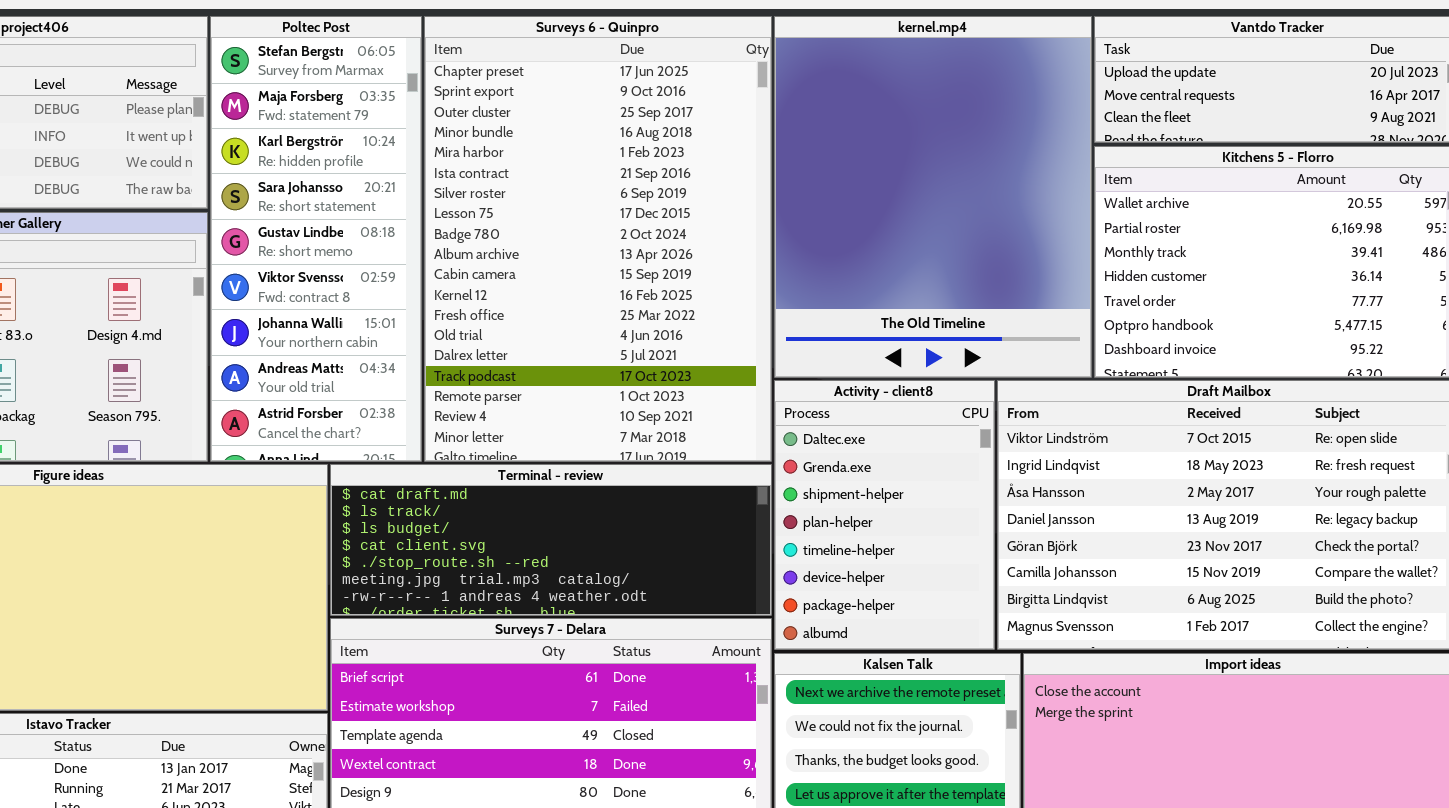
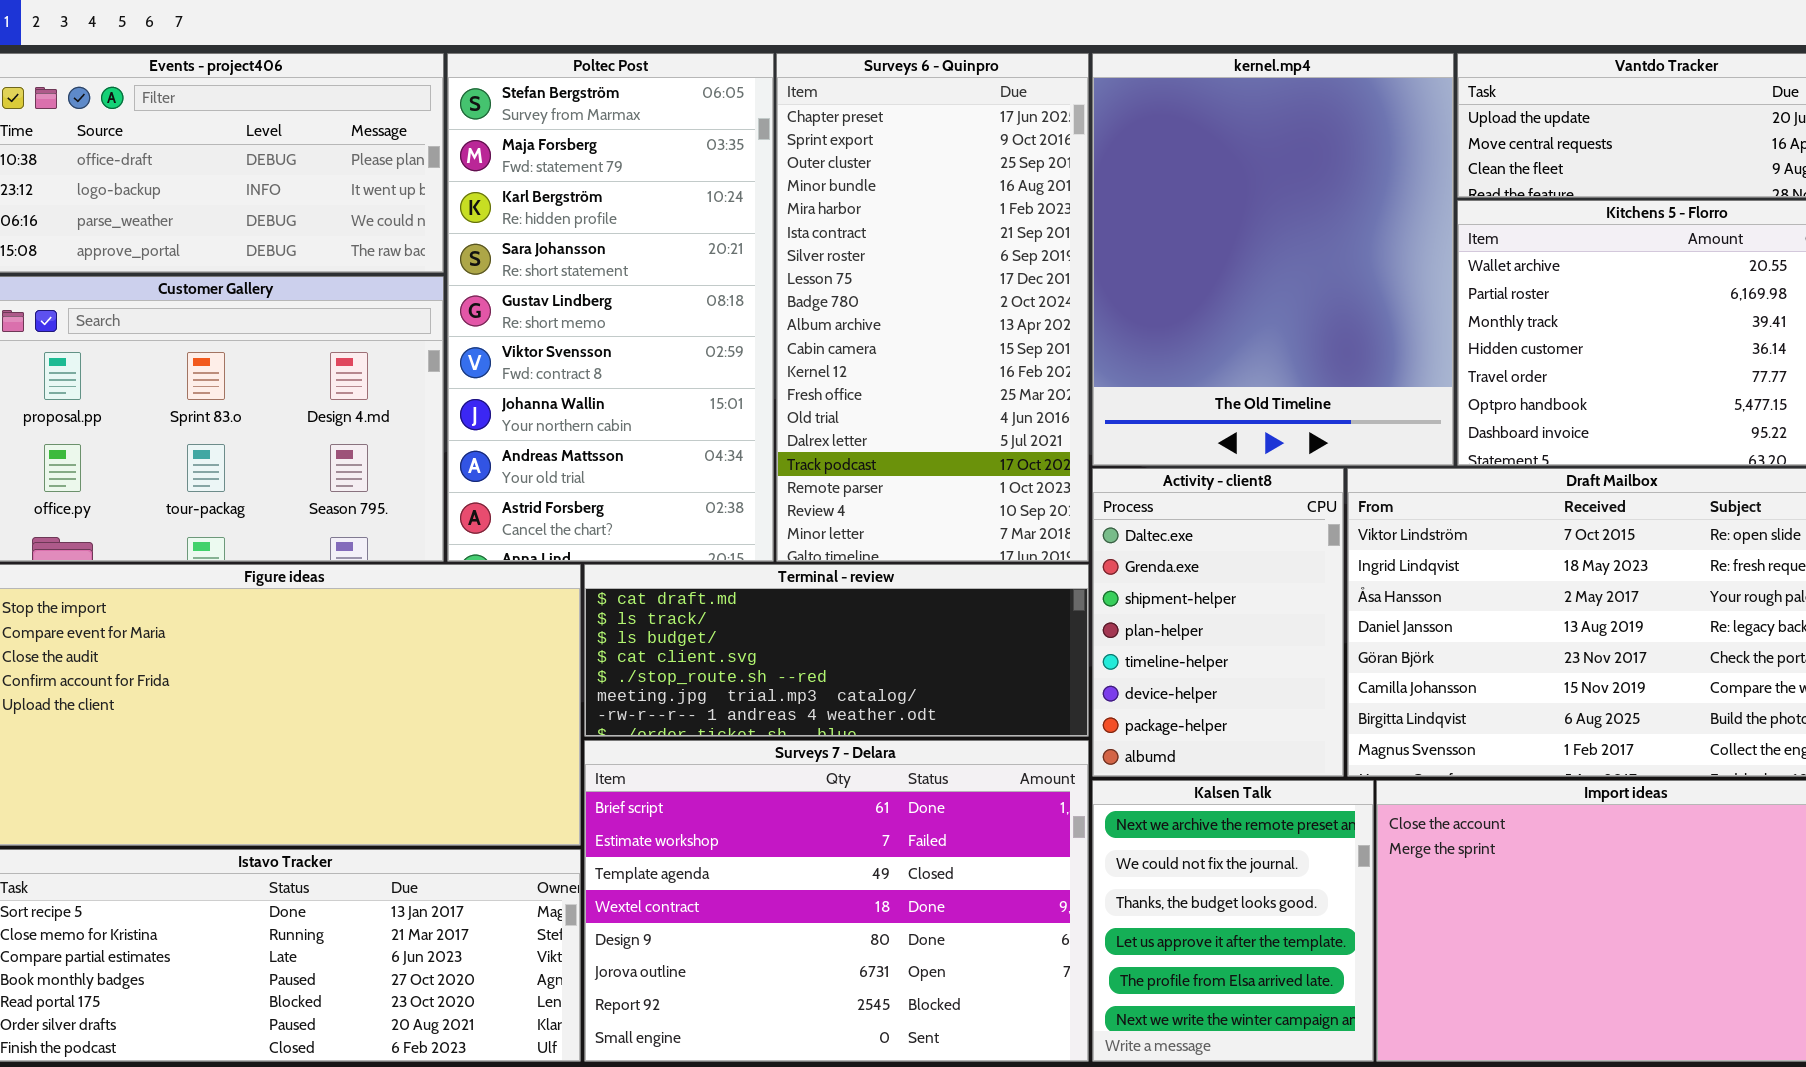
Poltec Post: [210,16,422,462] -> [447,53,774,562], resized
Surveys 6 - Quinpro: [424,16,772,462] -> [776,53,1089,562], resized

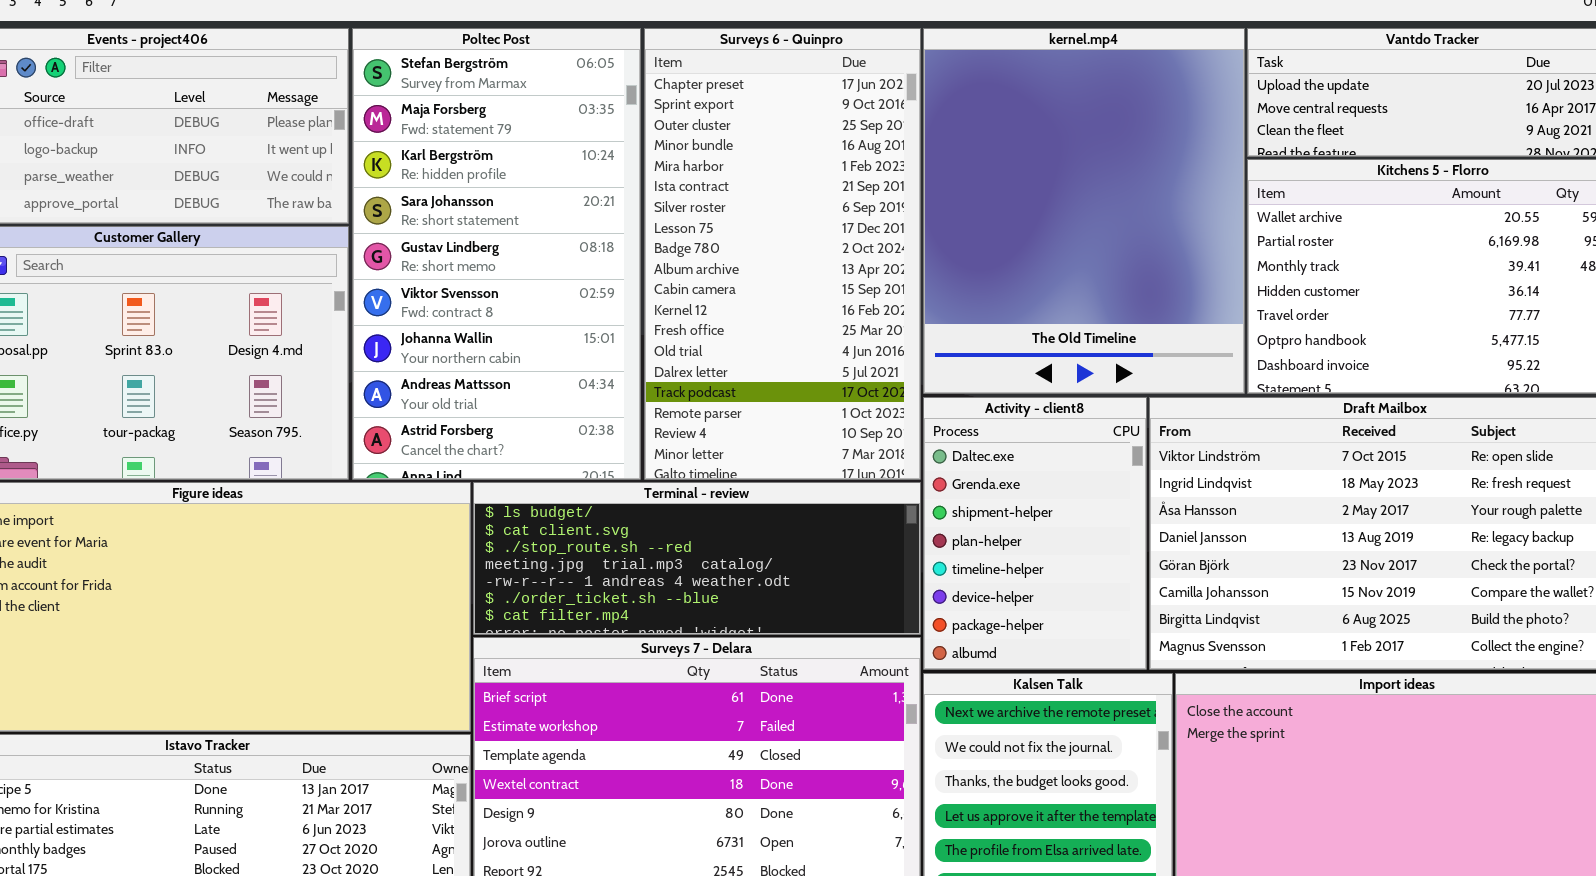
Terminal - review: [584,564,1089,737] -> [473,482,921,635], scrolled down 2 rows

